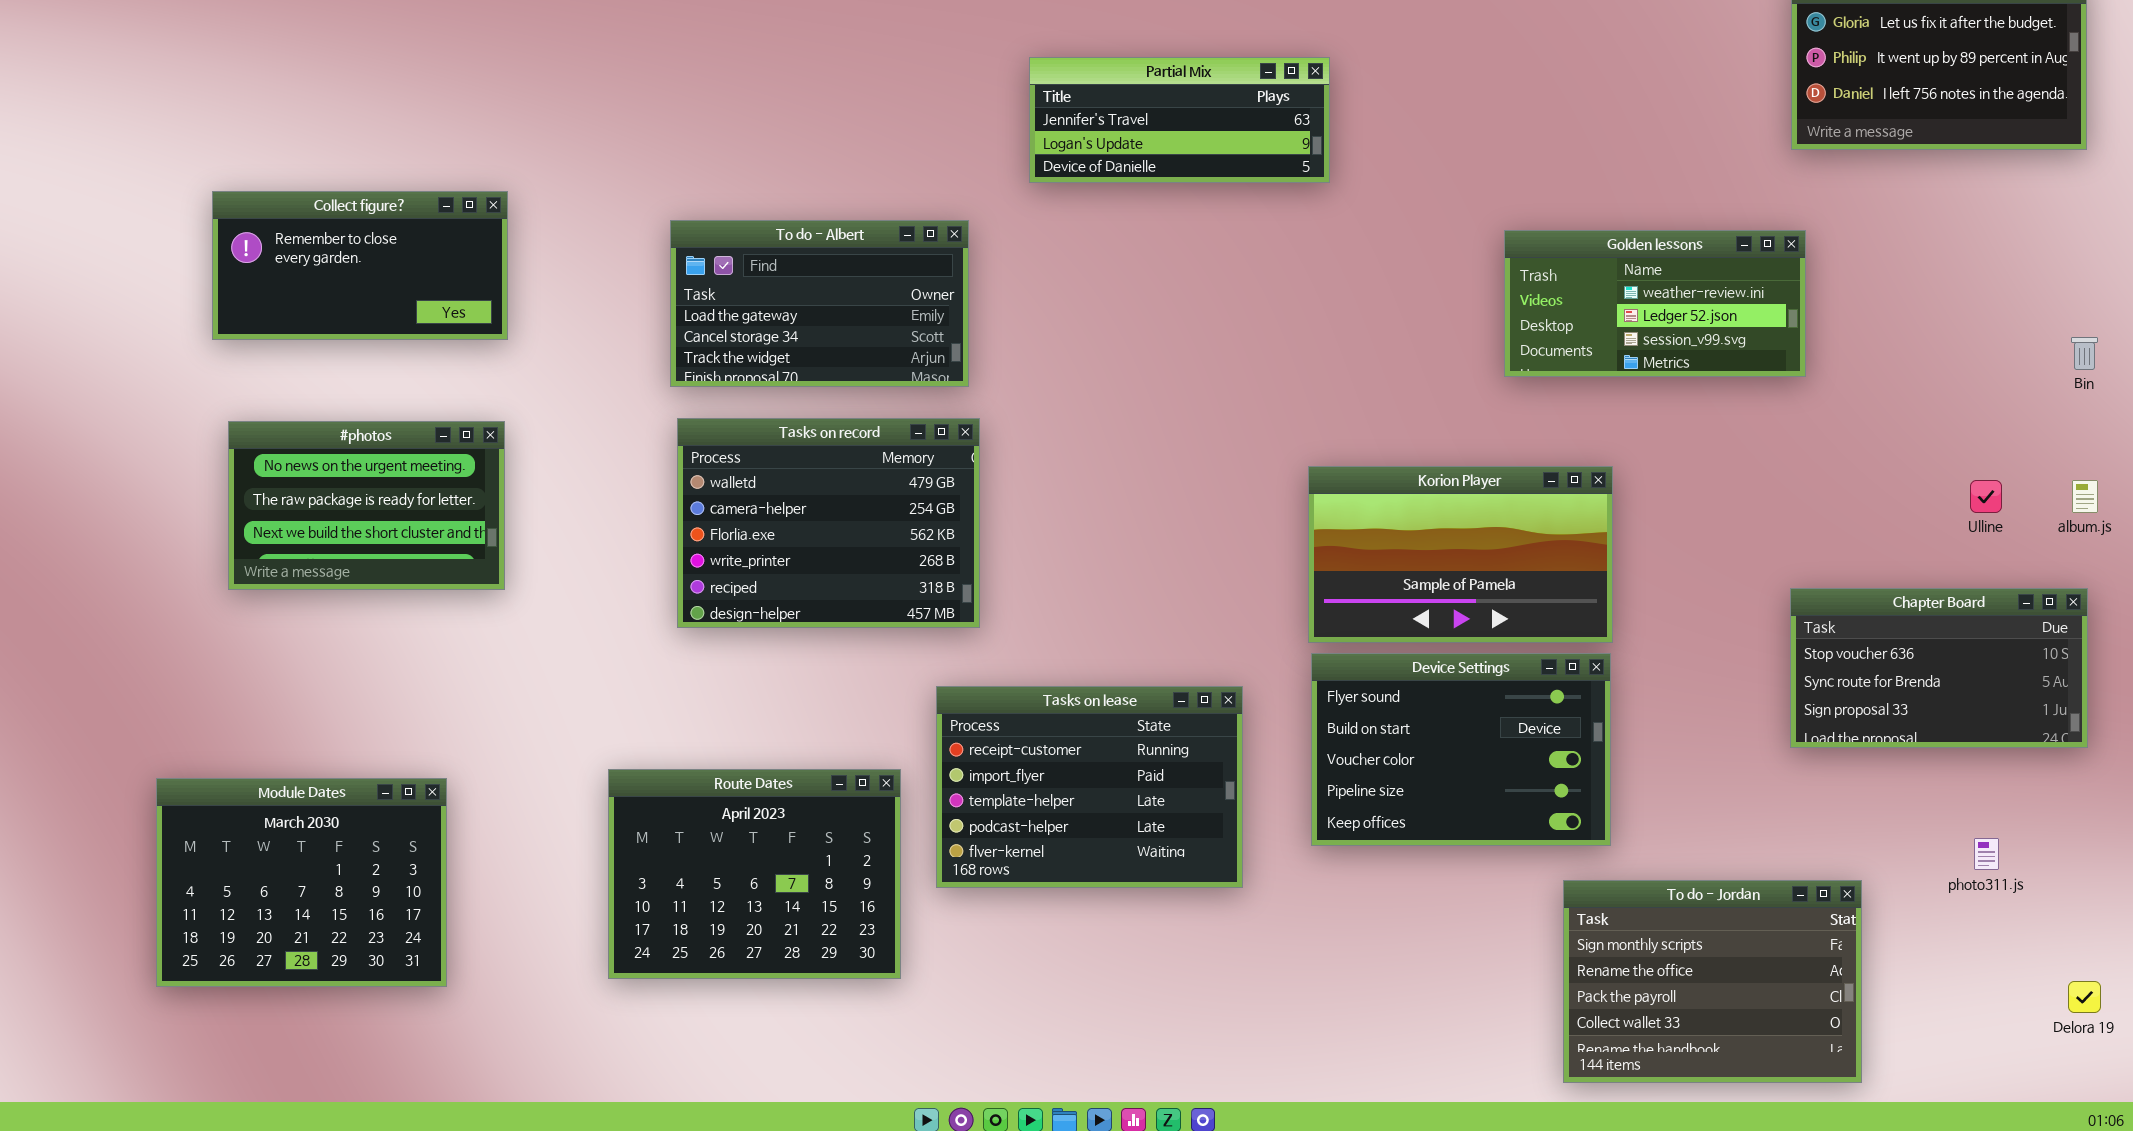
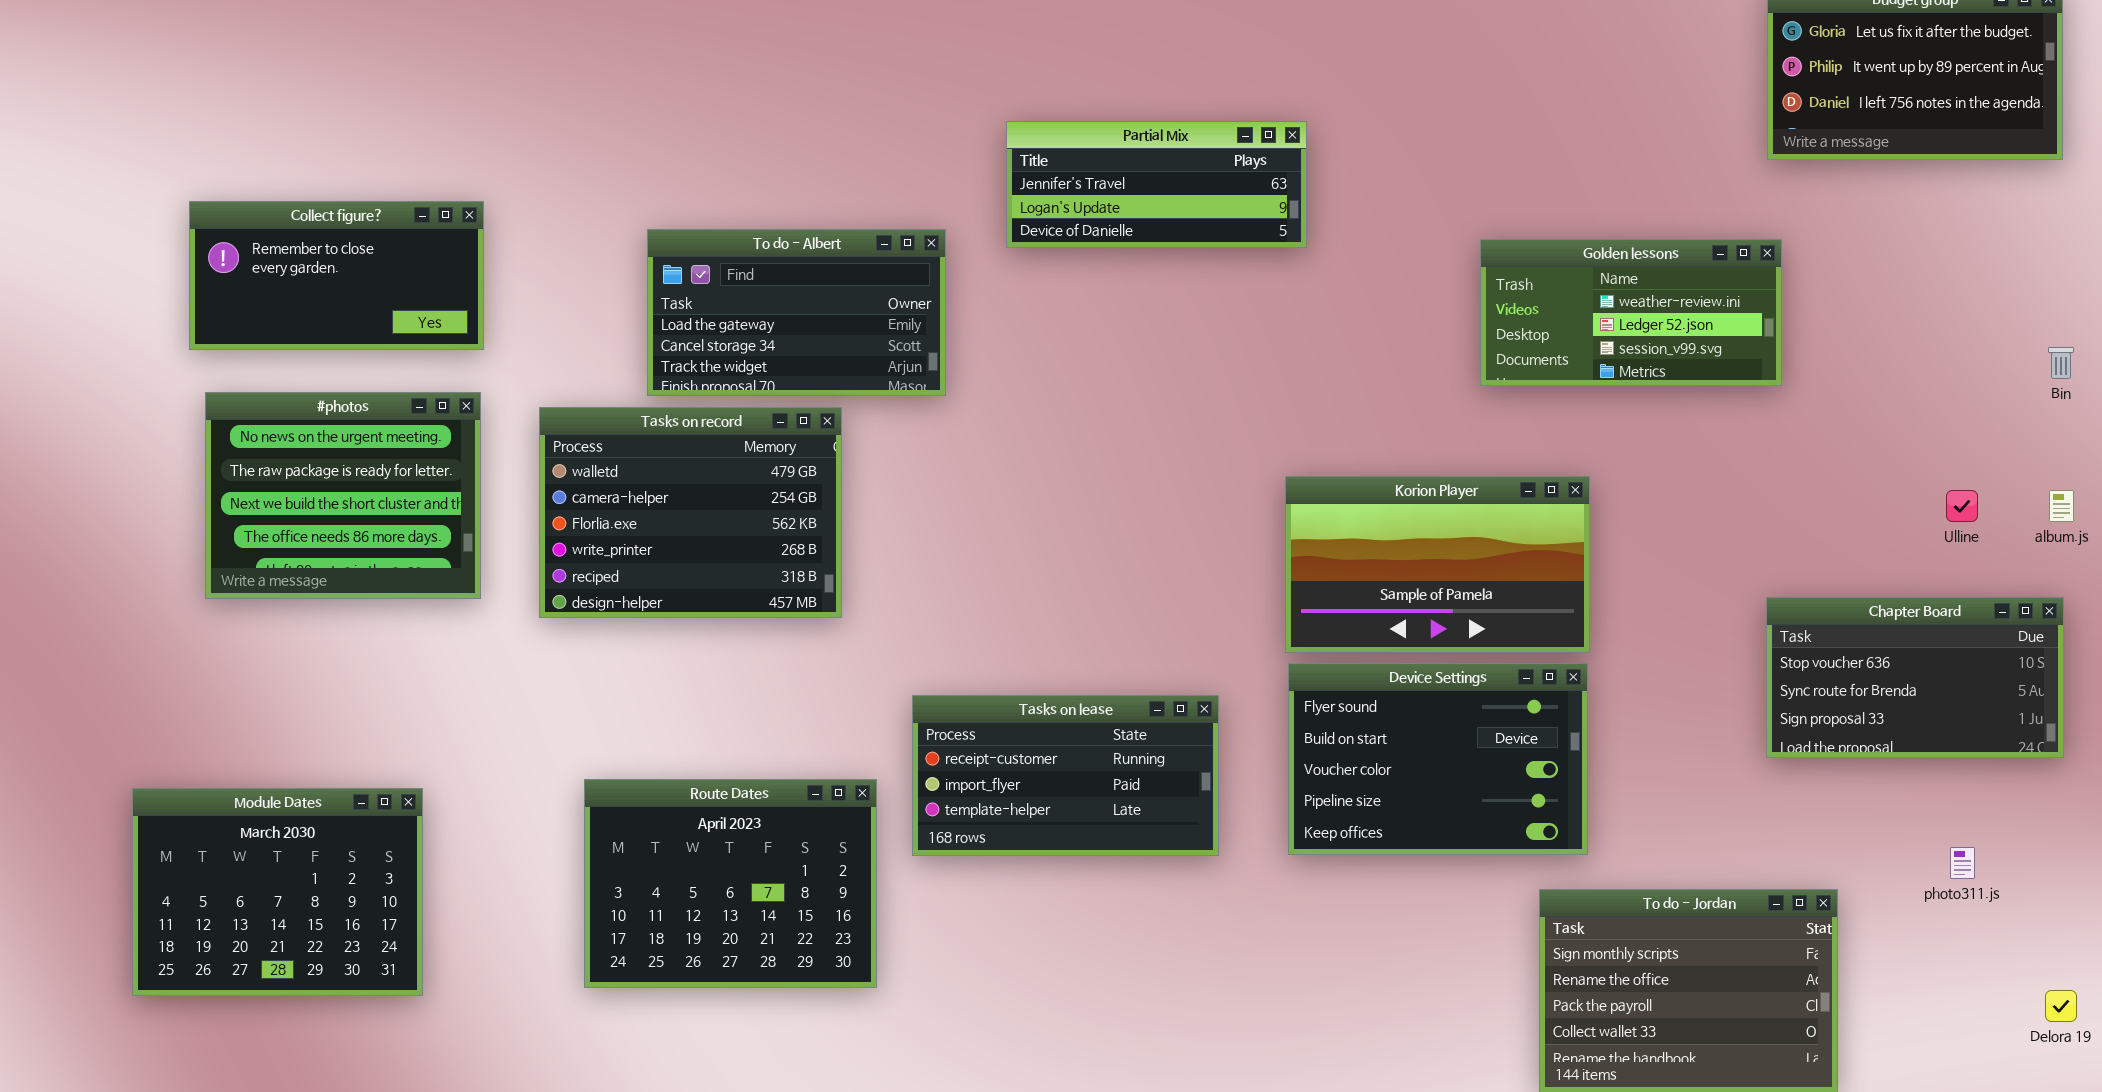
Partial Mix: [1029,57,1330,183] -> [1006,121,1307,248], moved
Tasks on record: [677,418,980,628] -> [539,407,842,618], moved
#photos: [228,421,505,590] -> [205,392,481,599], resized
Tasks on lease: [936,686,1243,888] -> [912,695,1219,856], resized

